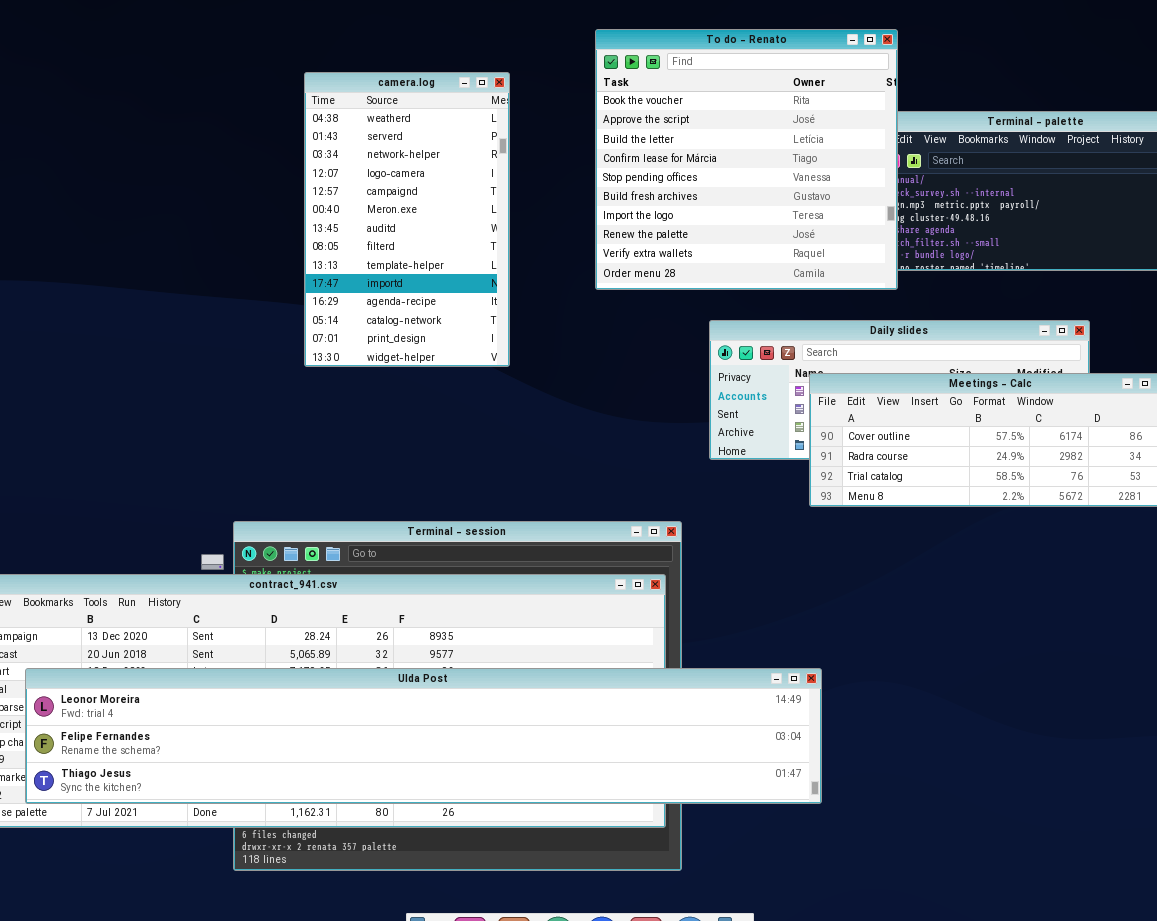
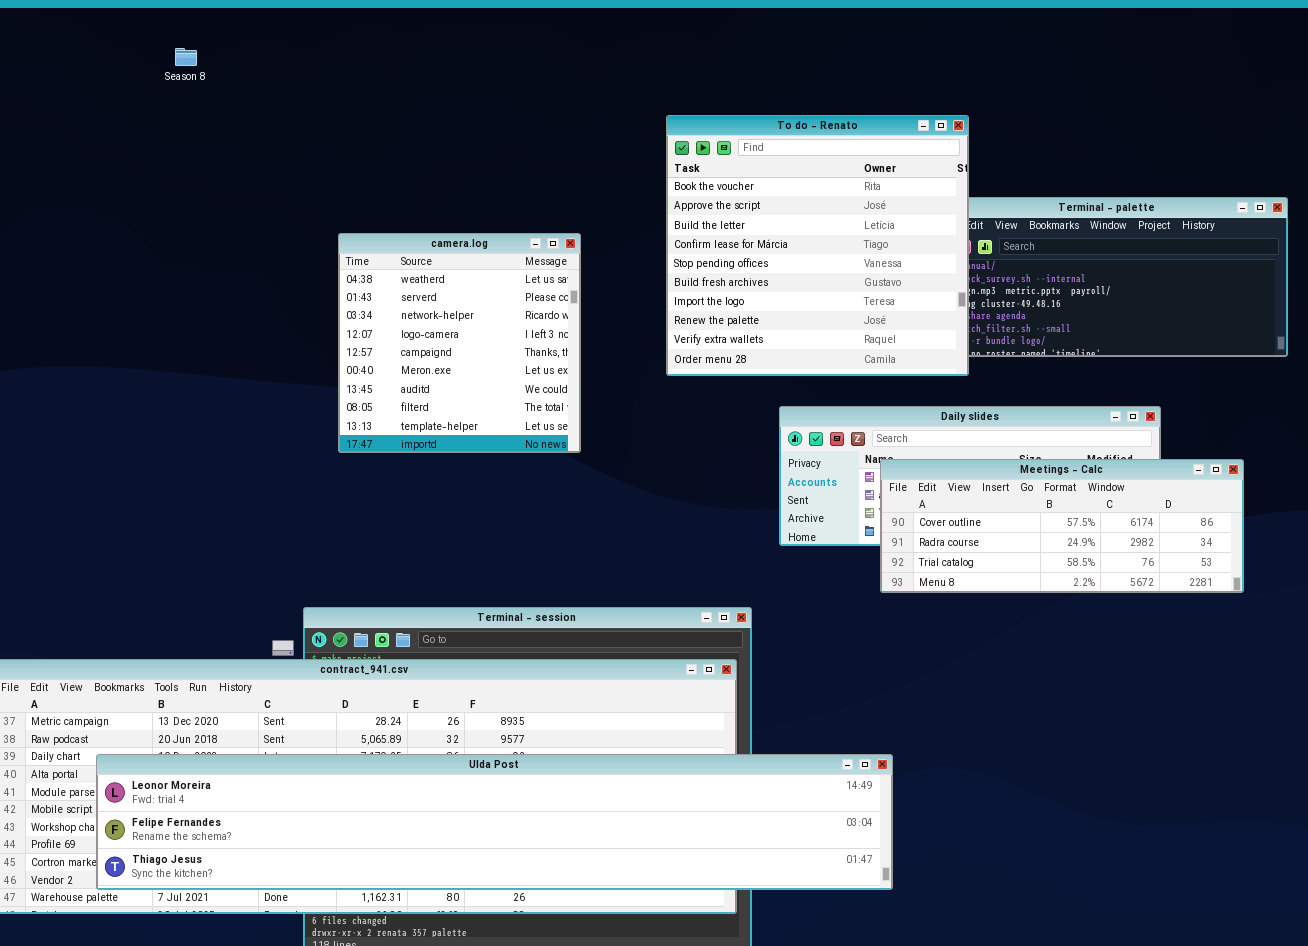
camera.log: [304,72,510,367] -> [338,233,581,453], resized

